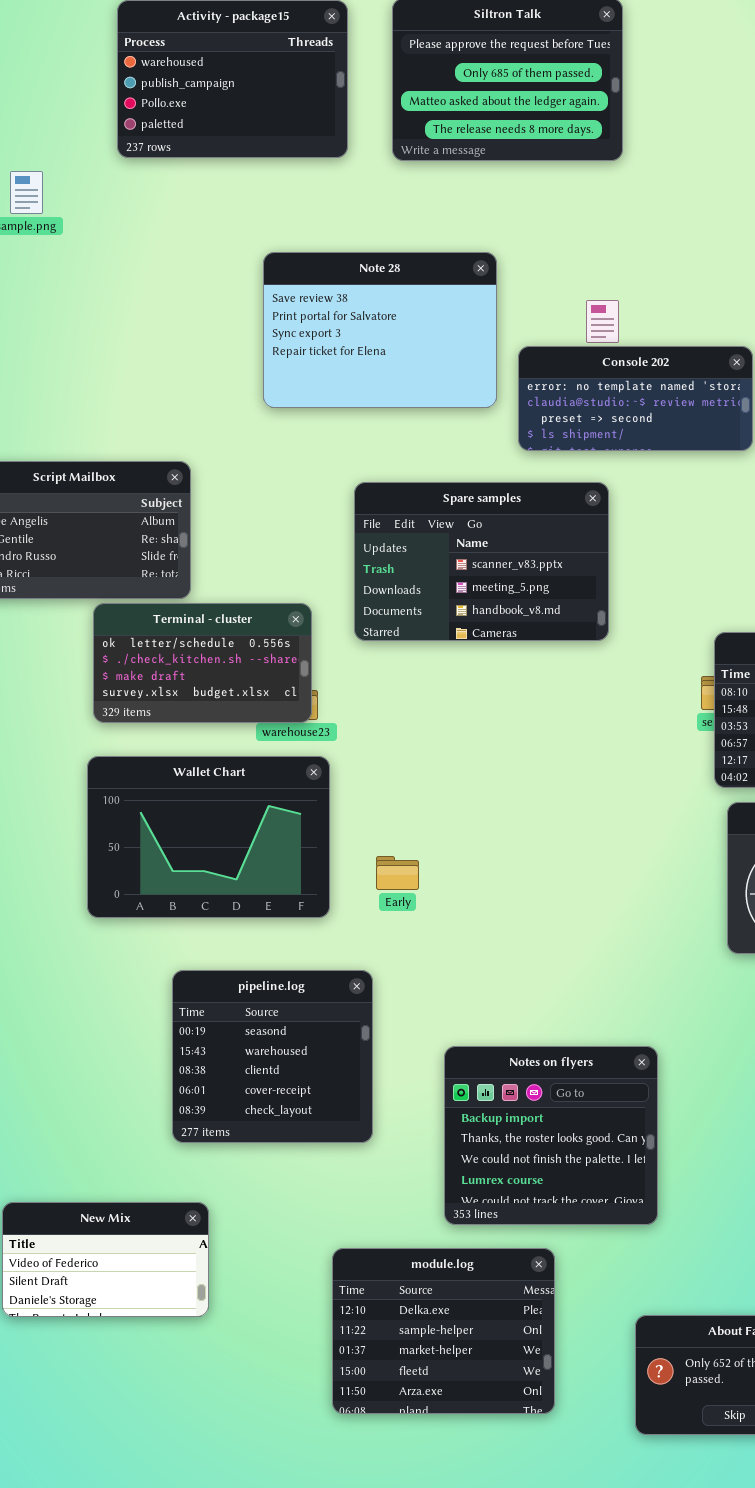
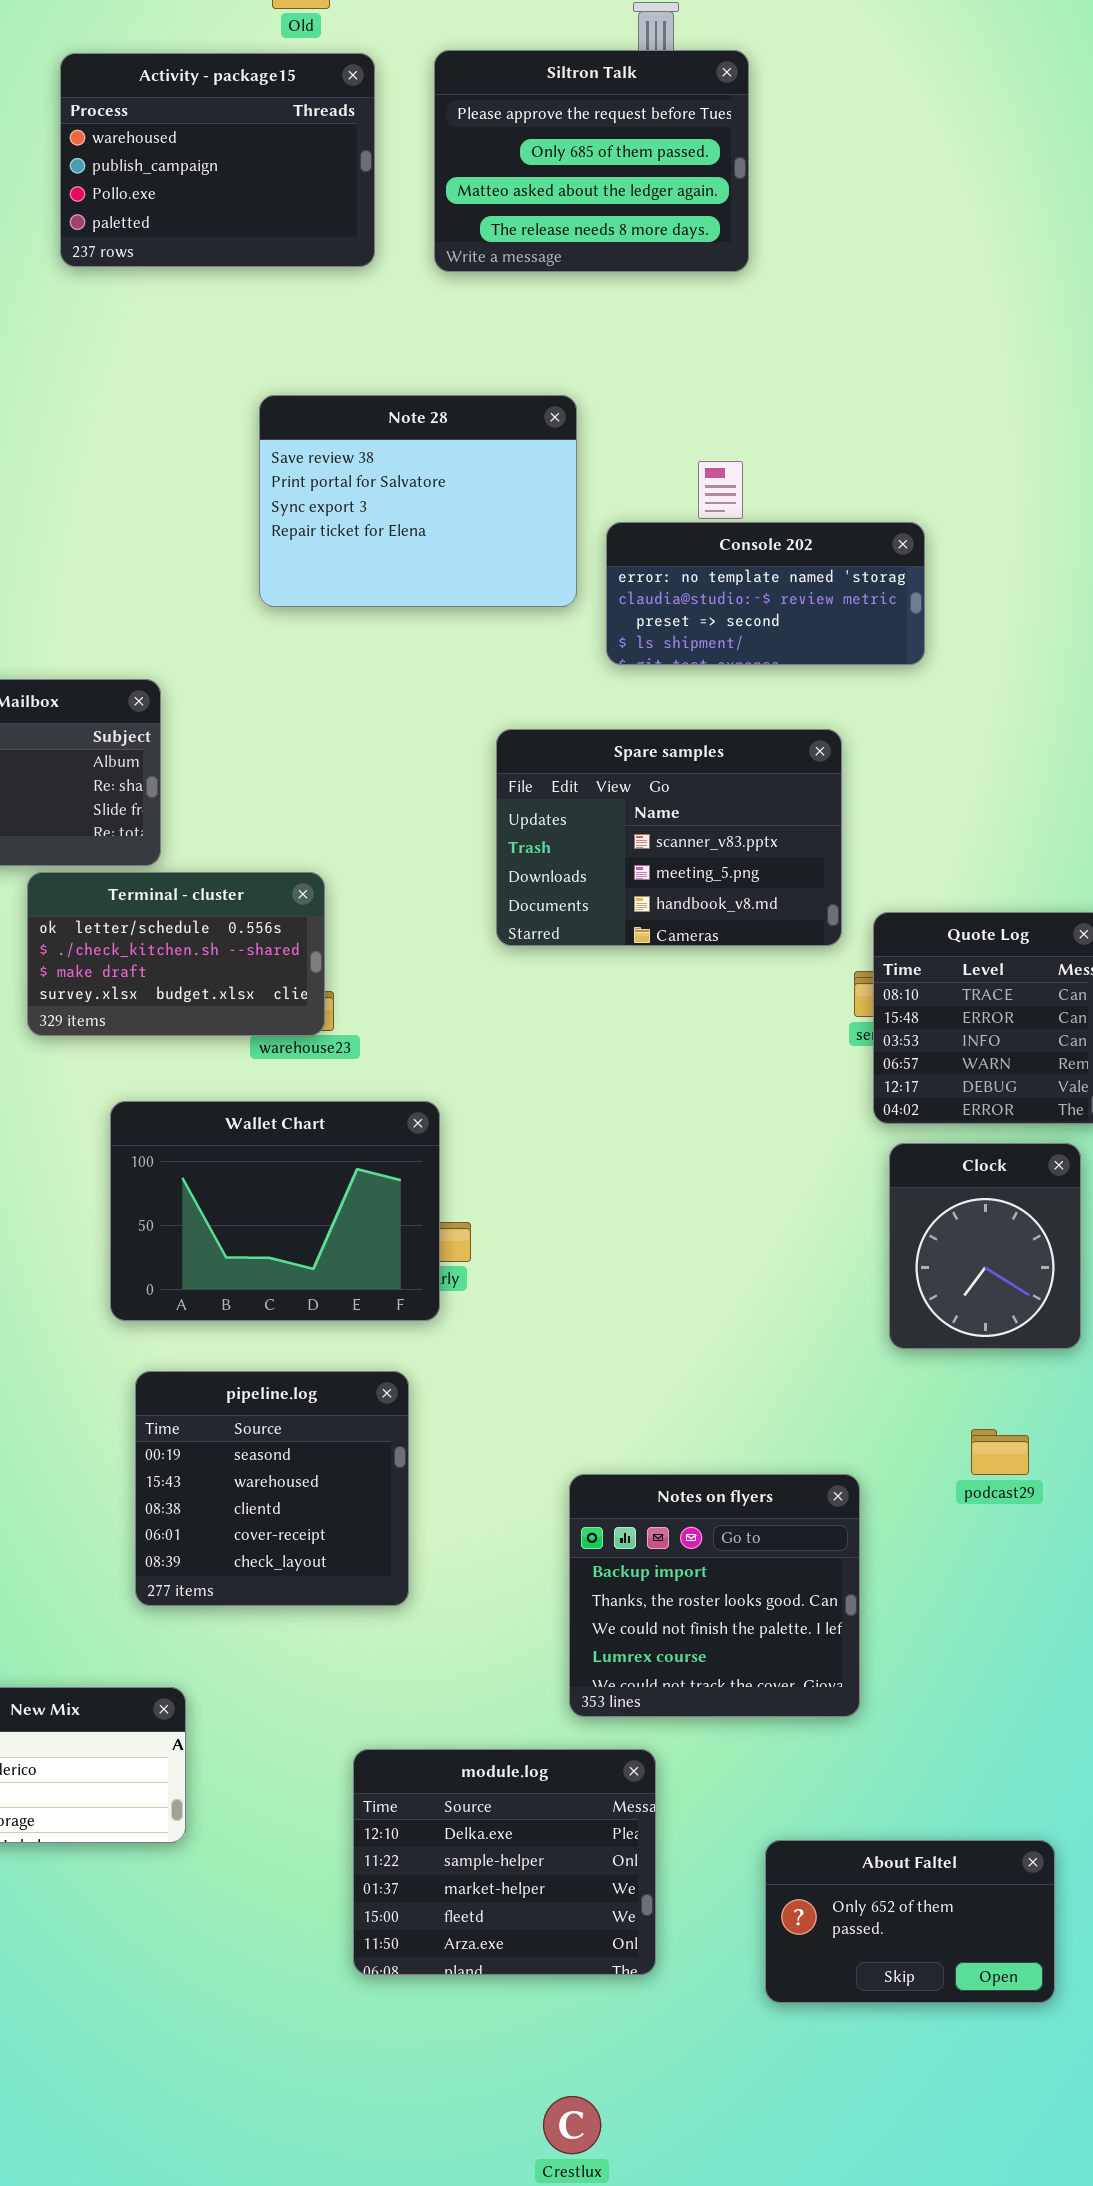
Spare samples: [354,482,609,641] -> [496,729,842,946], moved
Wallet Chart: [87,756,330,918] -> [110,1101,440,1321], moved
Notes on flyers: [444,1046,658,1225] -> [569,1474,860,1717], moved

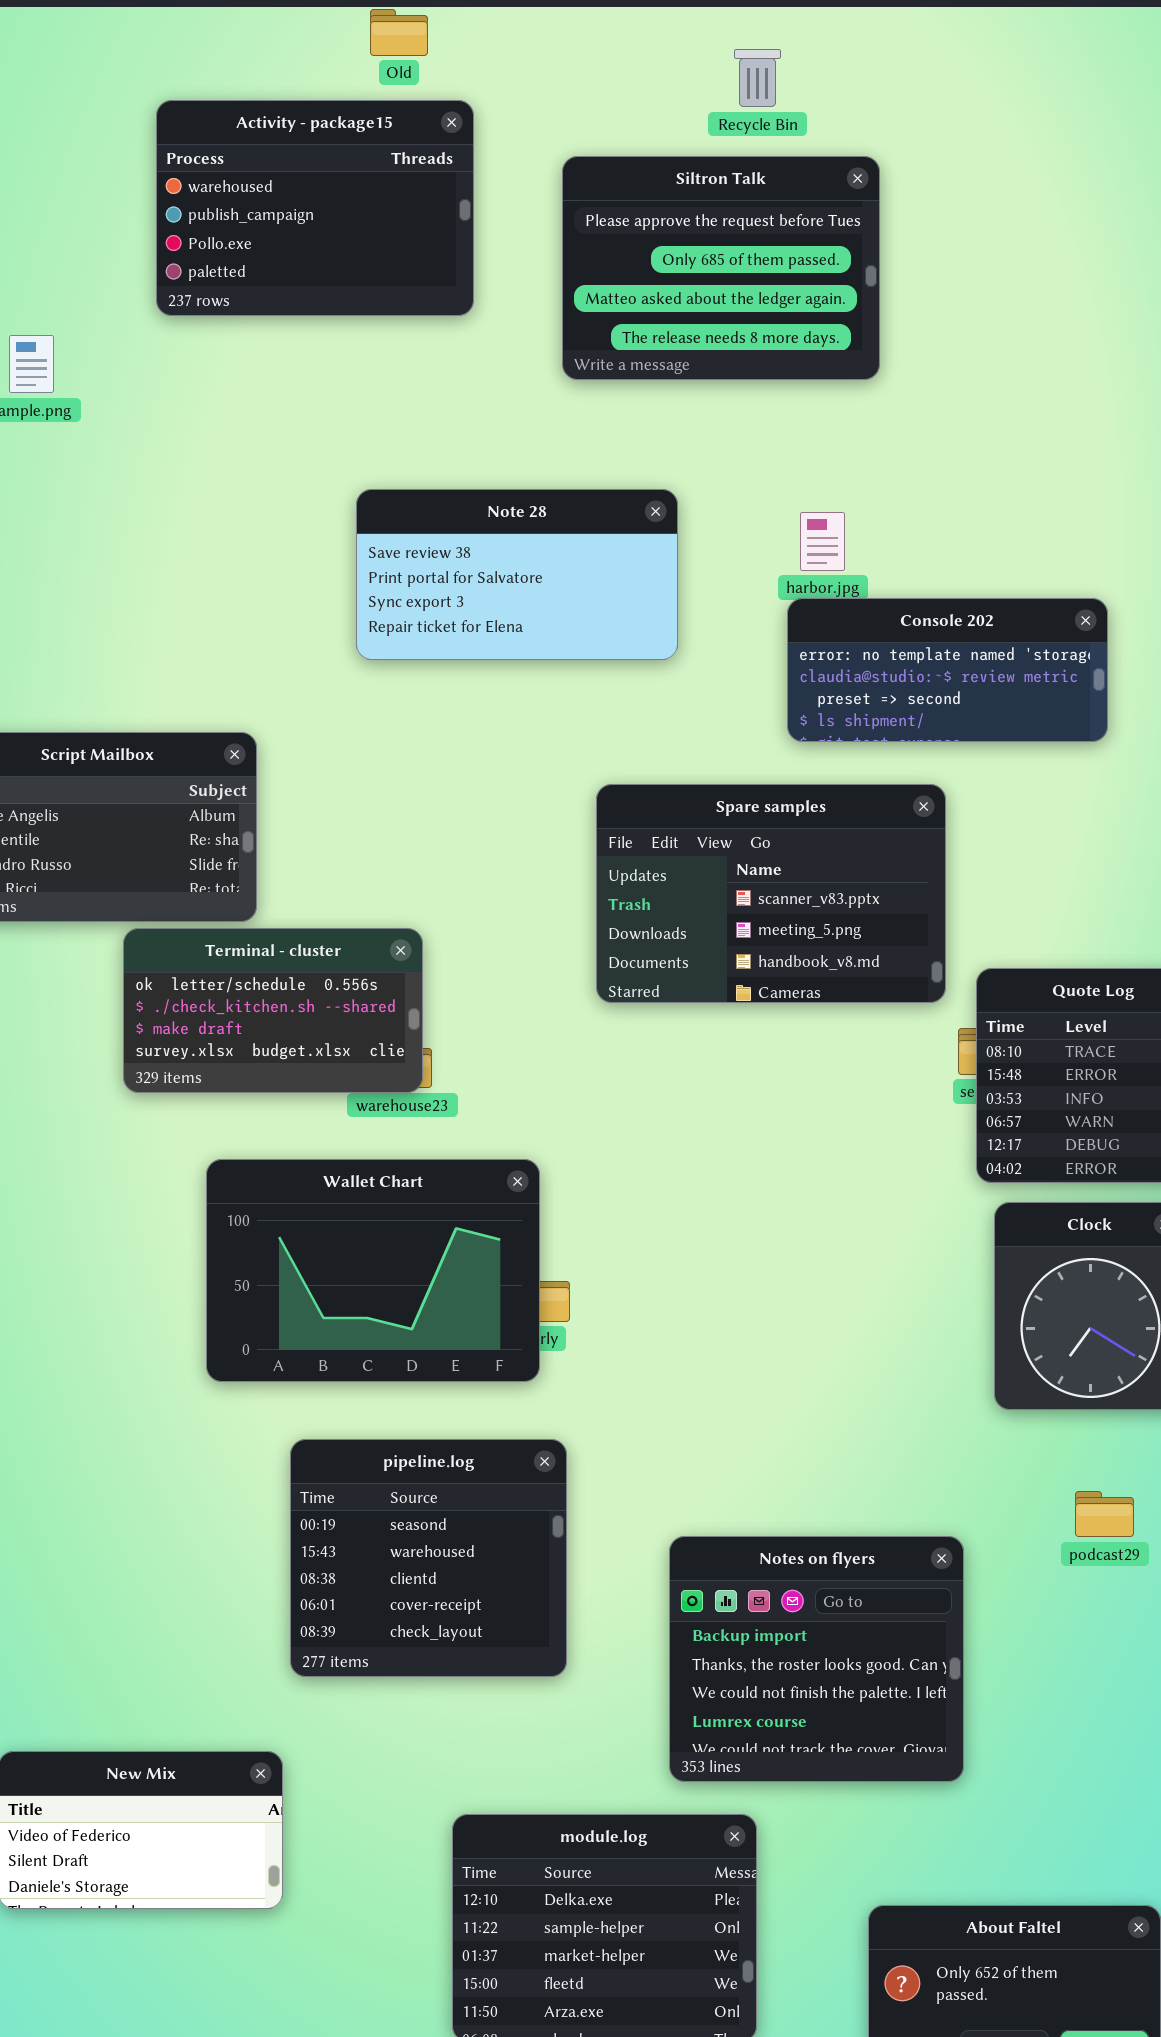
Siltron Talk: [434,50,749,272] -> [562,156,880,380], moved
Note 28: [259,395,577,607] -> [356,489,678,660], resized
Console 202: [606,522,925,665] -> [787,598,1108,742], moved
pipeline.log: [135,1371,409,1606] -> [290,1439,567,1677], moved

